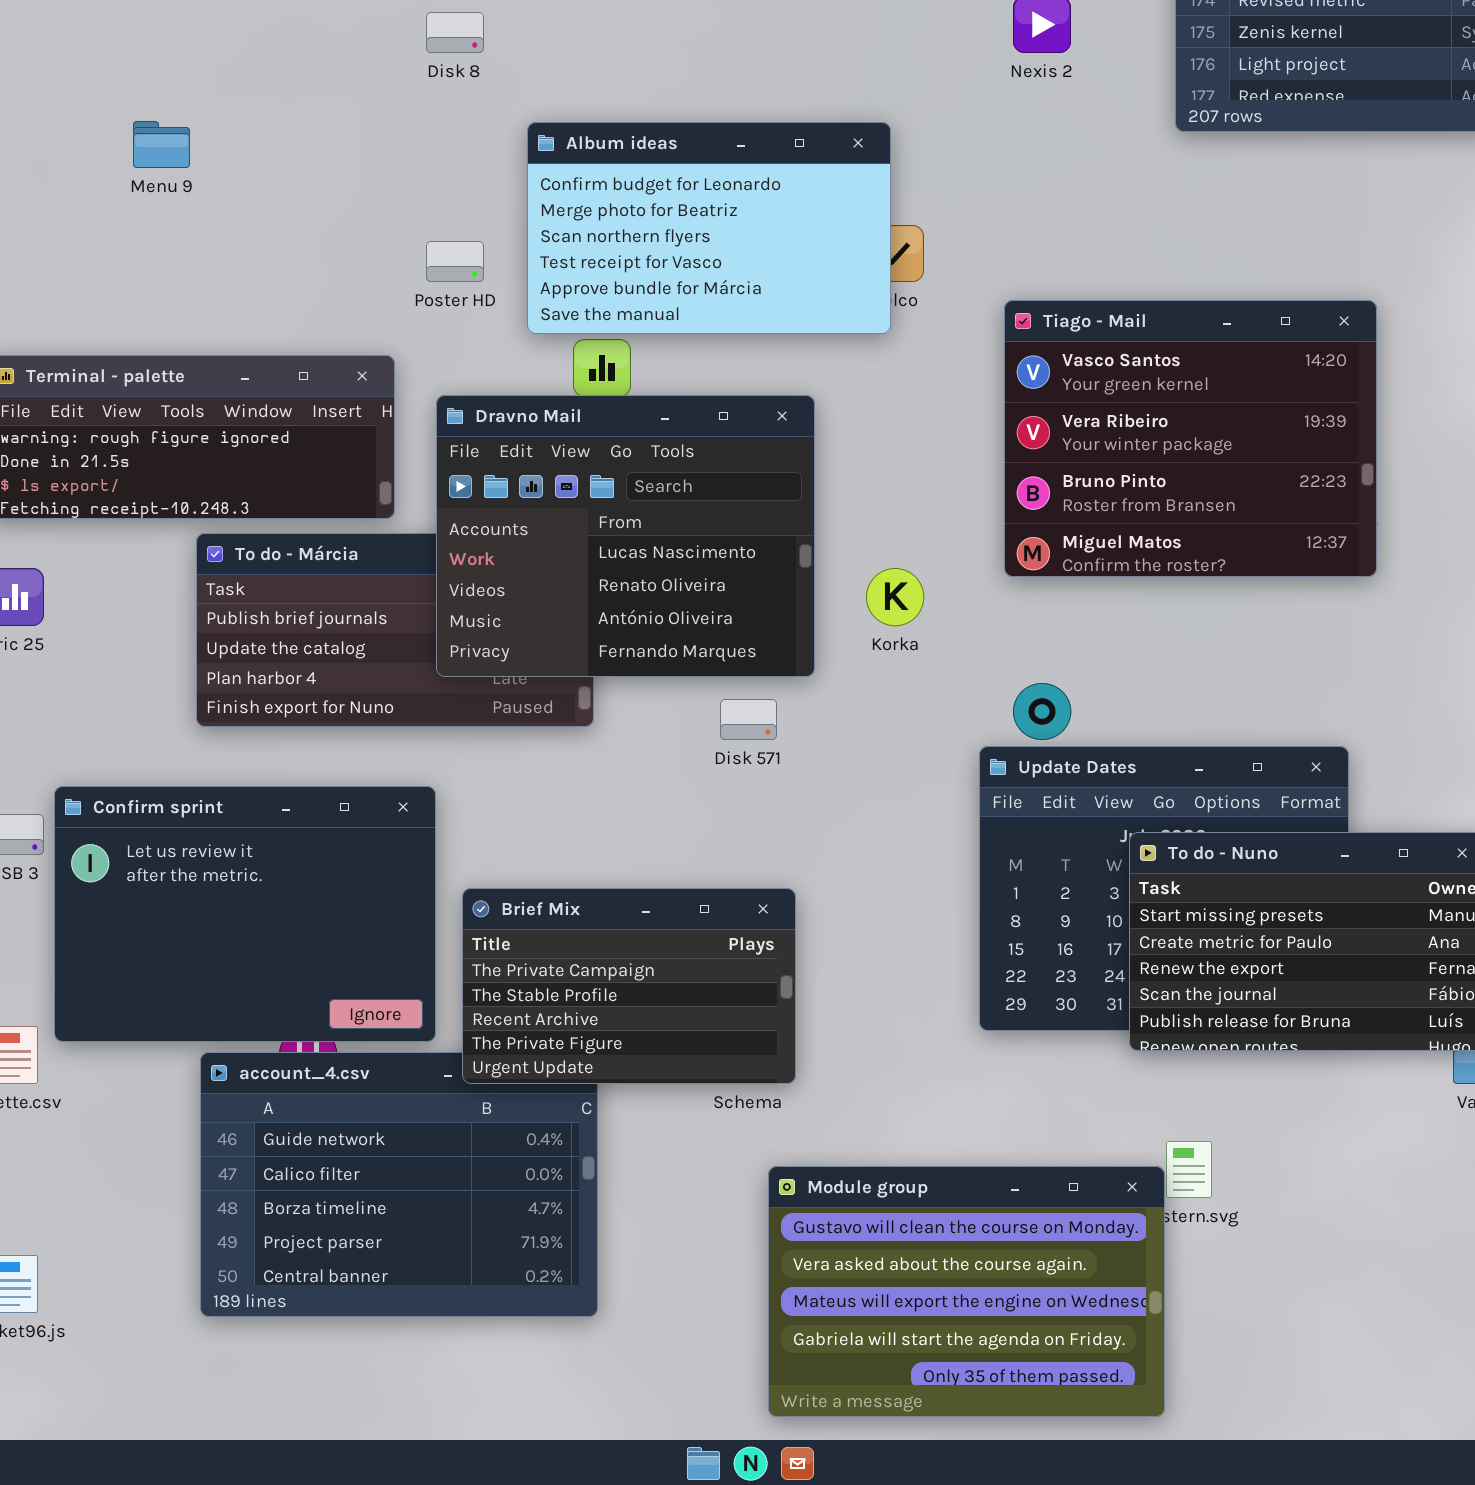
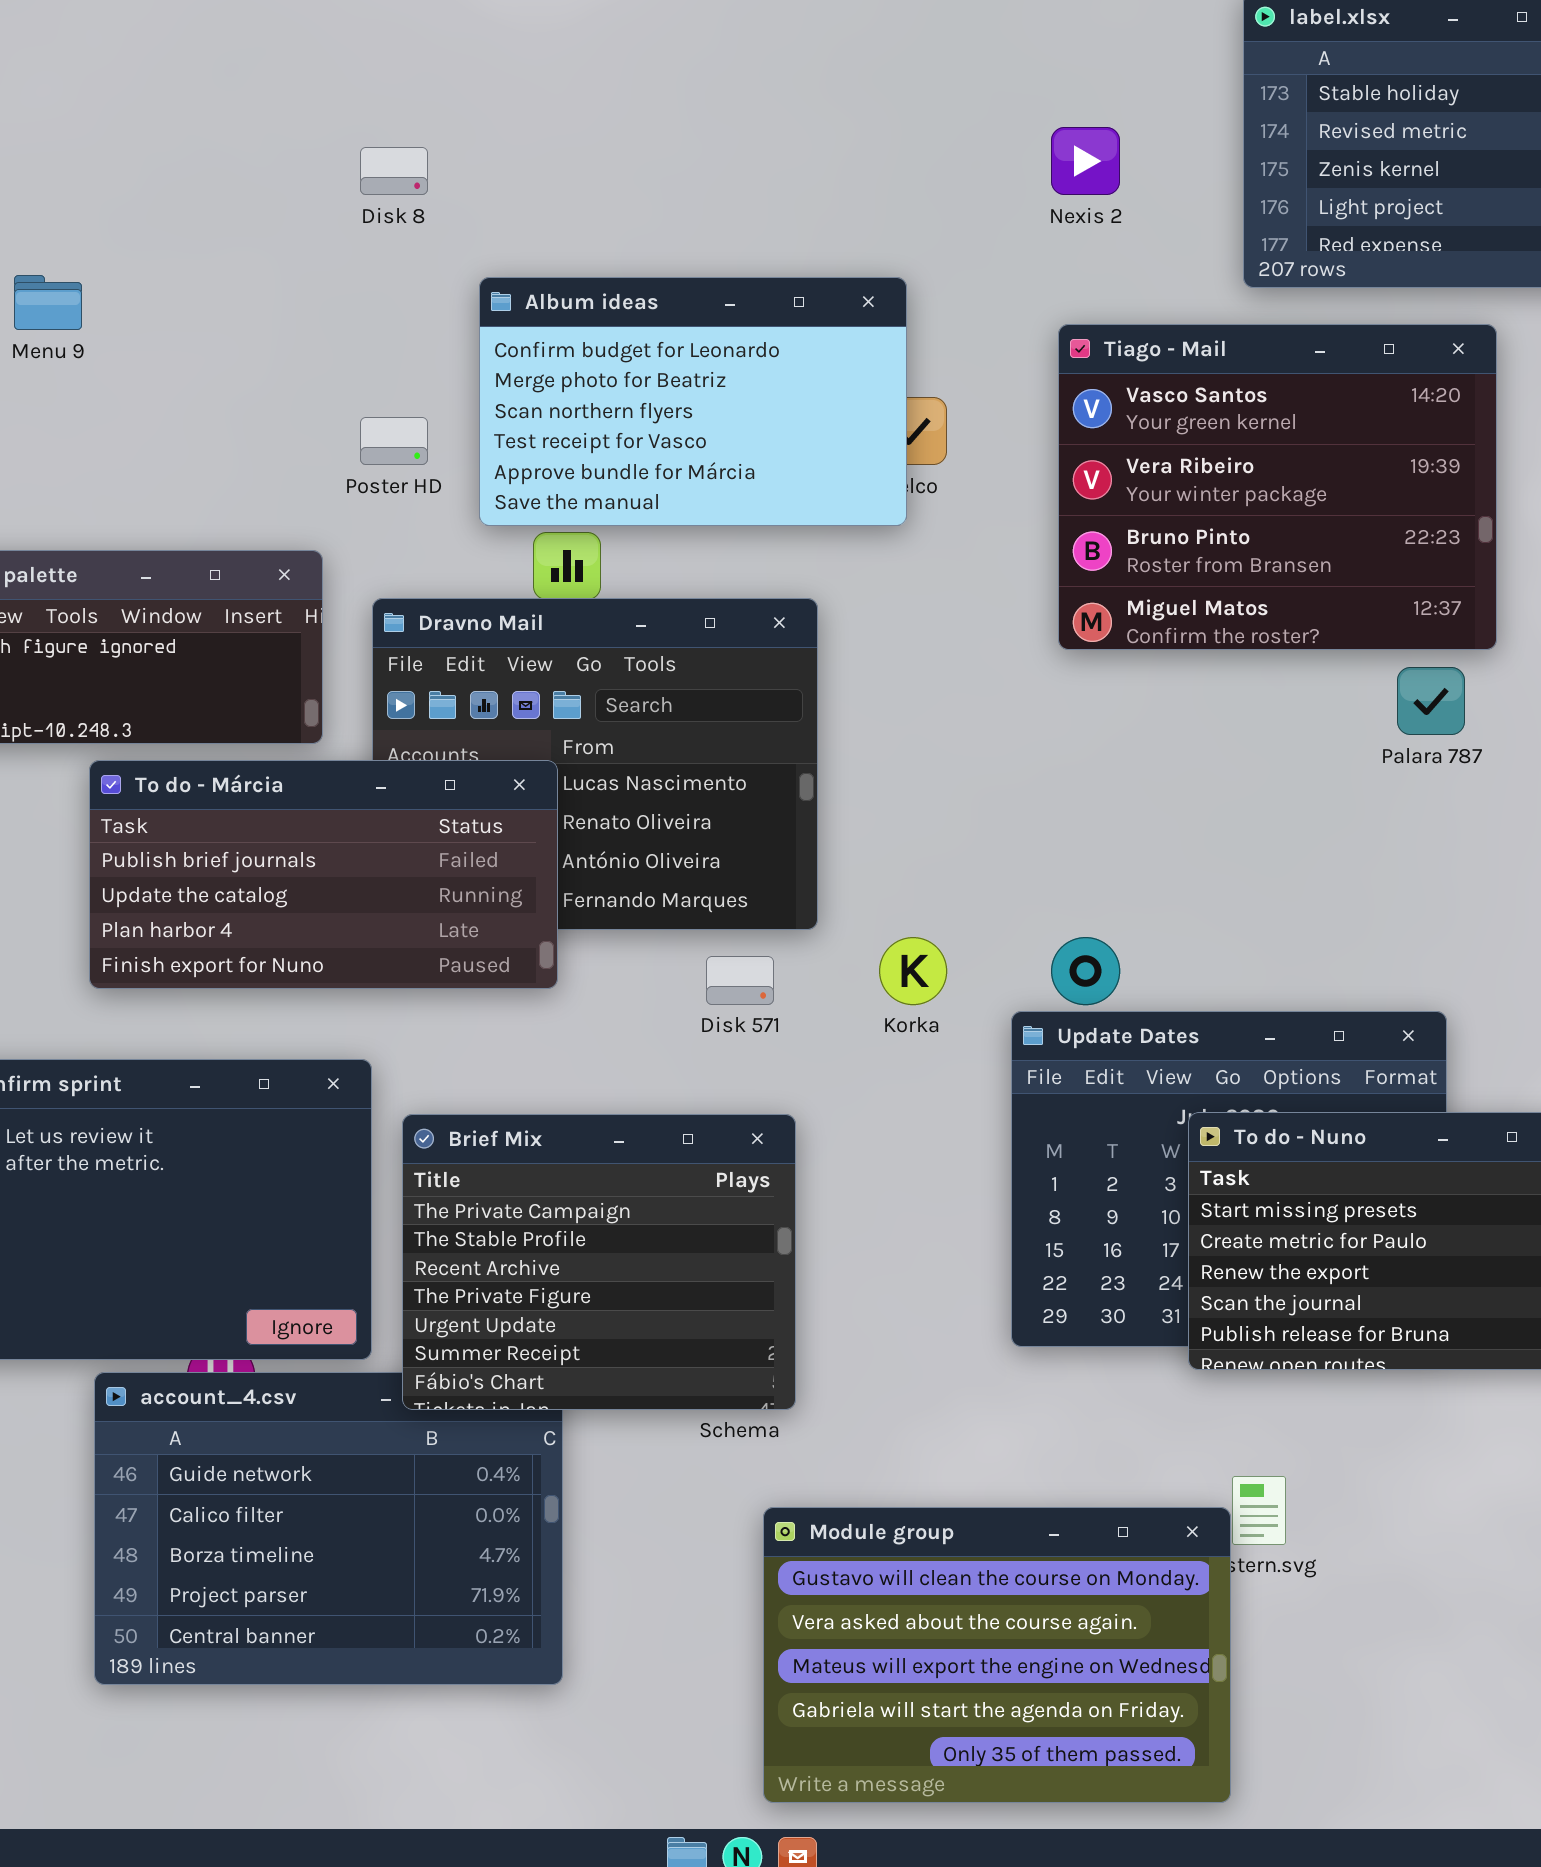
Tiago - Mail: [1004,300,1377,577] -> [1058,324,1497,650], moved
To do - Márcia: [196,533,594,727] -> [89,760,558,989], raised
Korka: [866,568,924,626] -> [879,937,947,1005], moved
Brief Mix: [462,888,796,1084] -> [402,1114,796,1410], resized

